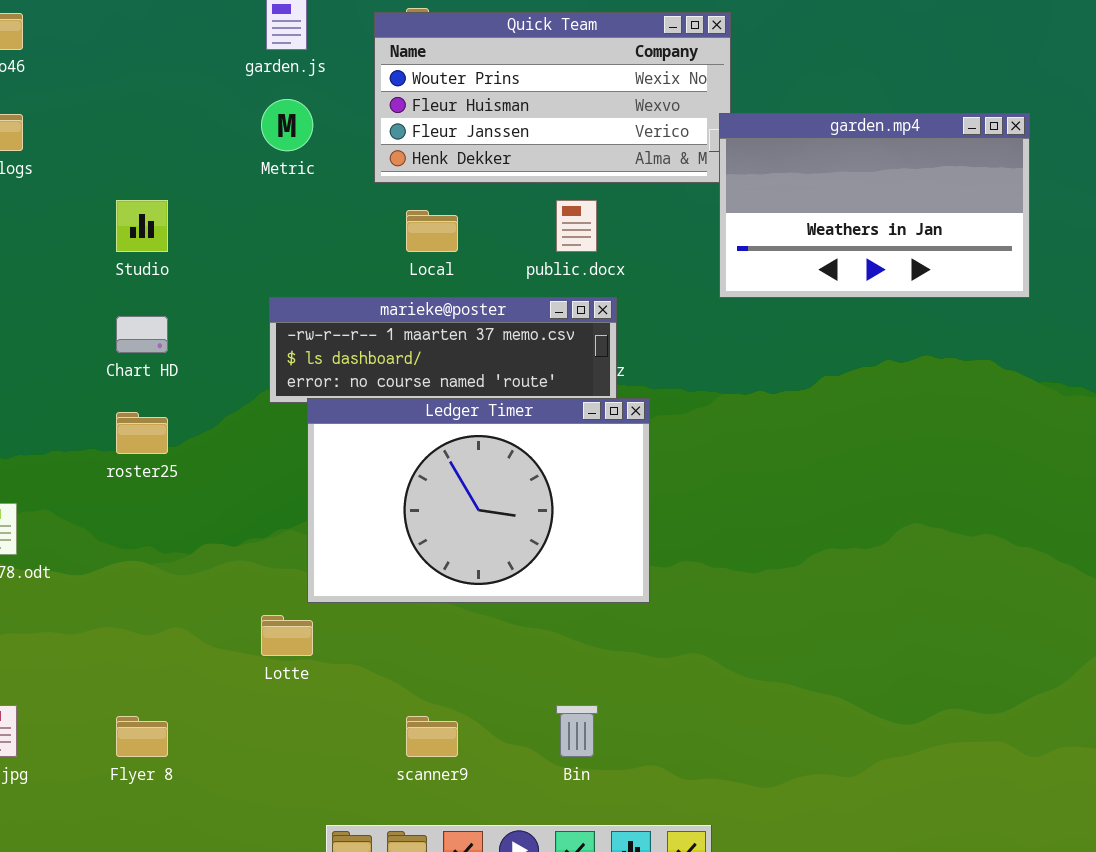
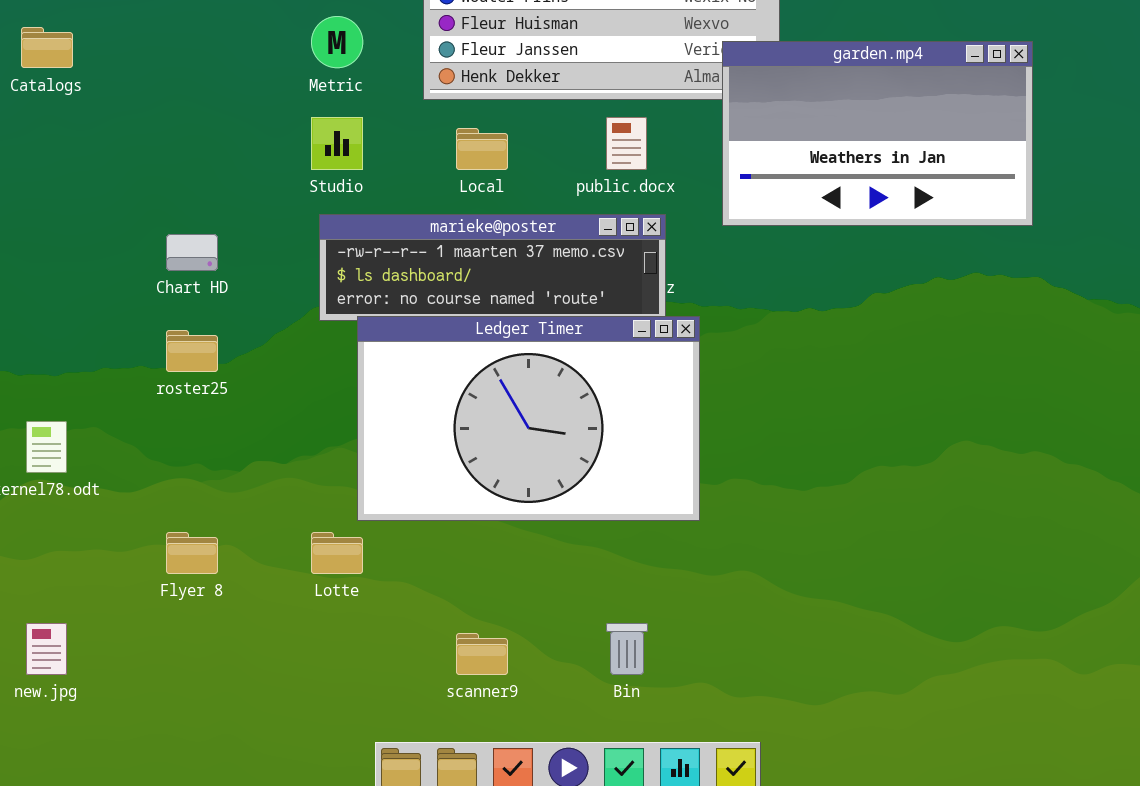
garden.mp4: [719,113,1030,298] -> [722,41,1033,226], moved
Studio: [116,200,168,252] -> [311,117,363,170], moved
Flyer 8: [116,716,168,757] -> [166,532,218,574], moved

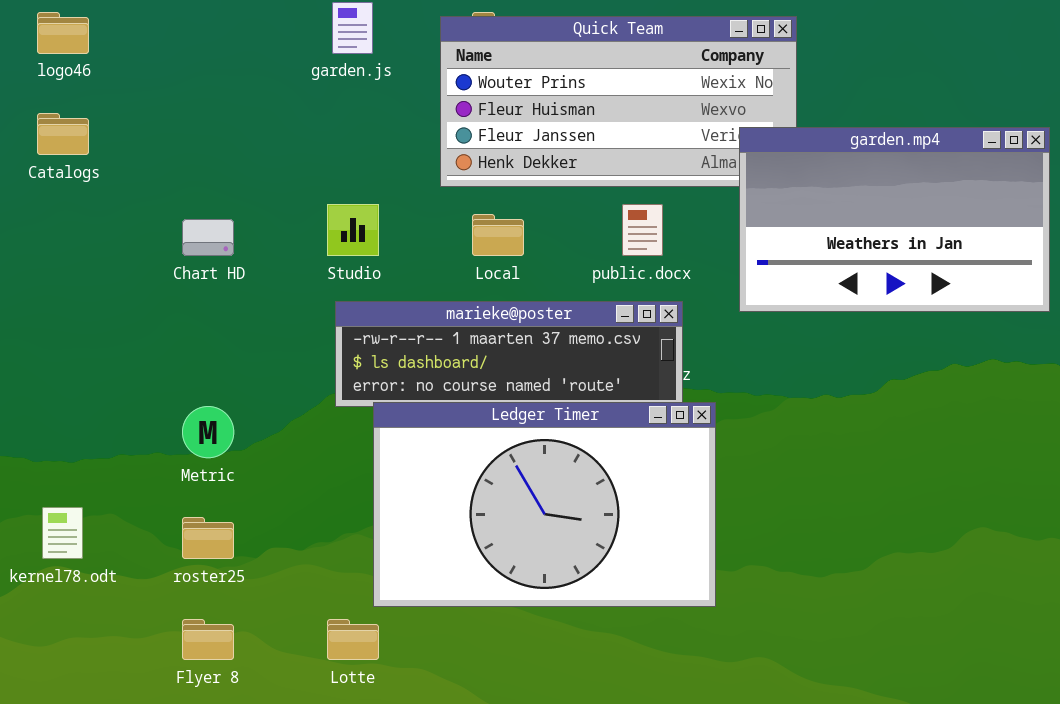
Metric: [311,16,363,68] -> [182,406,234,458], moved
Chart HD: [166,234,218,271] -> [182,219,234,256], moved
roster25: [166,330,218,372] -> [182,517,234,559], moved

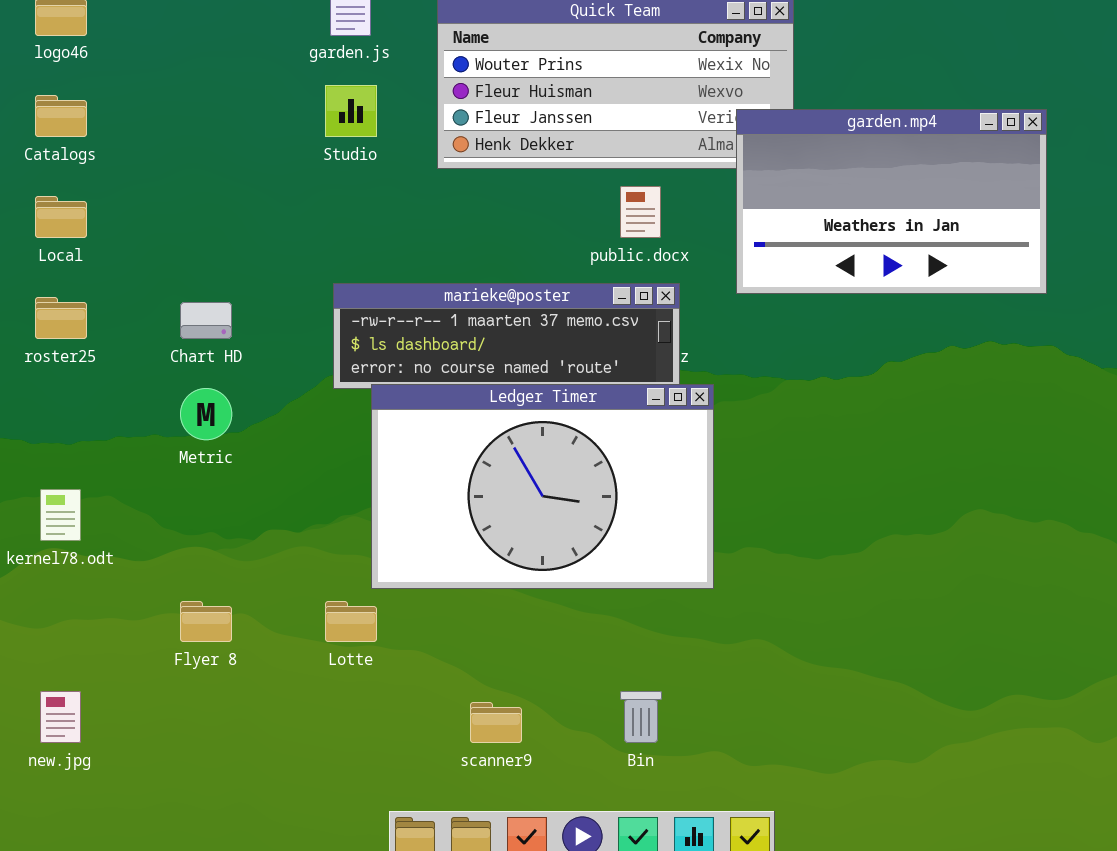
Studio: [327,204,379,256] -> [325,85,377,137], moved
Local: [472,214,524,256] -> [35,196,87,238], moved
Chart HD: [182,219,234,256] -> [180,302,232,339], moved
roster25: [182,517,234,559] -> [35,297,87,339], moved

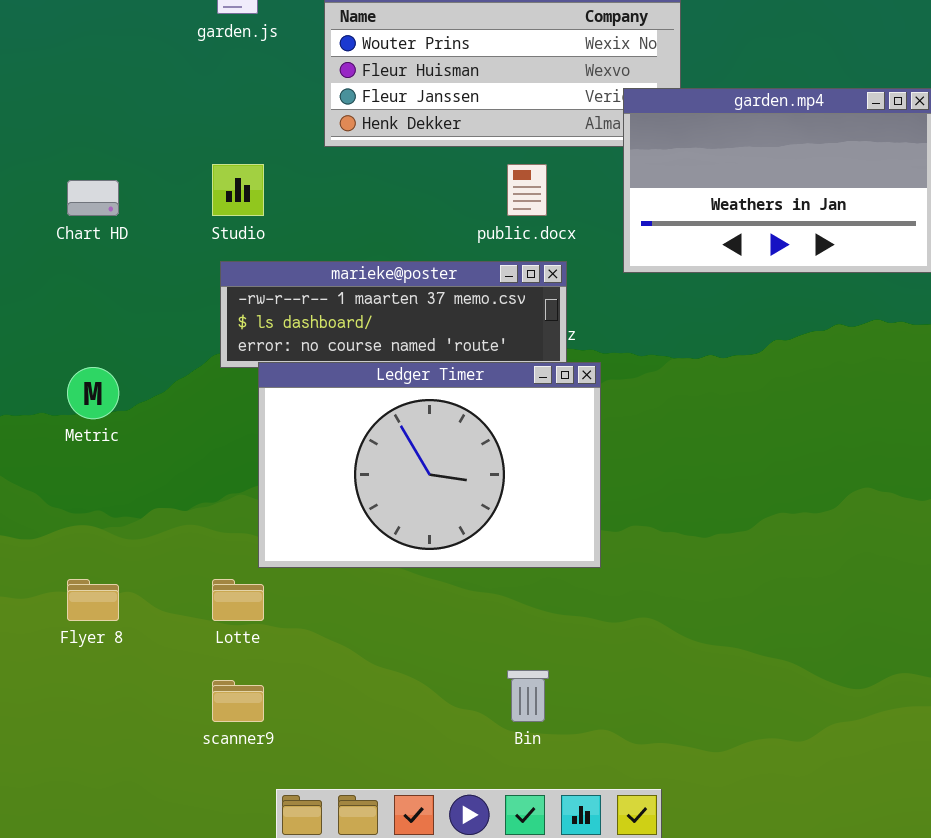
Studio: [325,85,377,137] -> [212,164,264,216], moved
Chart HD: [180,302,232,339] -> [67,180,119,216], moved
scanner9: [470,702,522,743] -> [212,680,264,722], moved

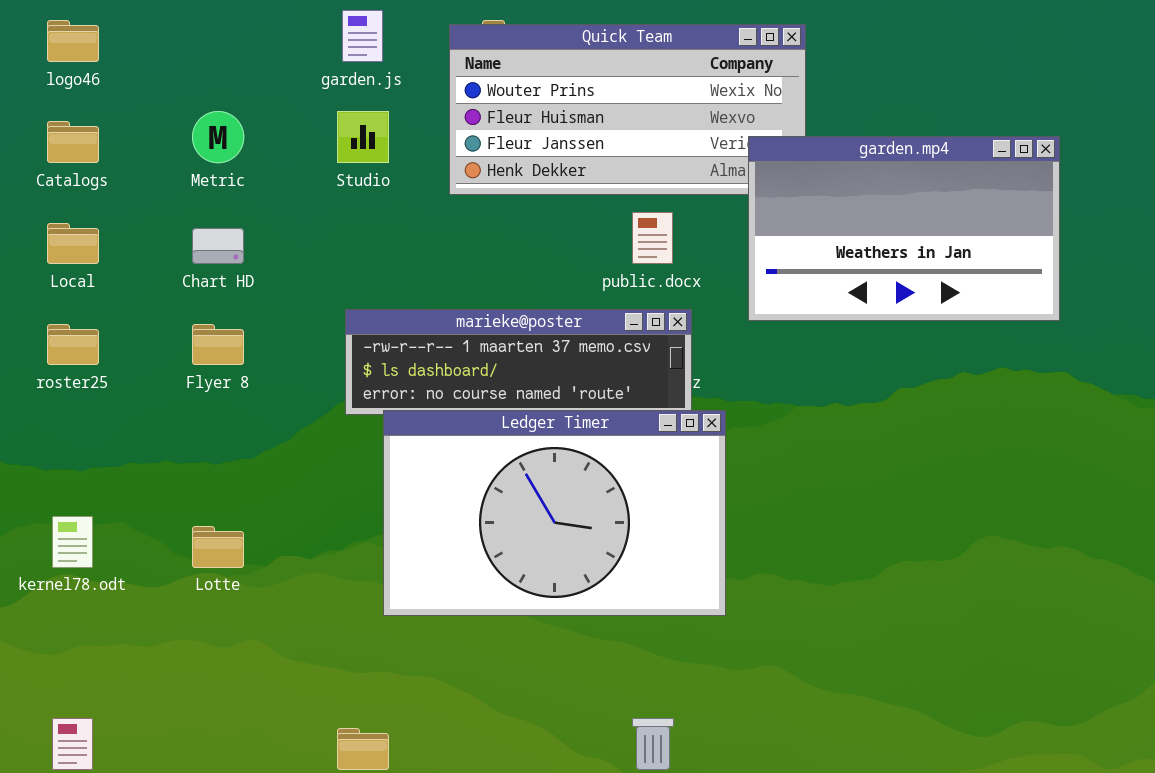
Studio: [212,164,264,216] -> [337,111,389,163], moved
Metric: [67,367,119,419] -> [192,111,244,163], moved
Flyer 8: [67,579,119,621] -> [192,324,244,365], moved
Lotte: [212,579,264,621] -> [192,526,244,568], moved

